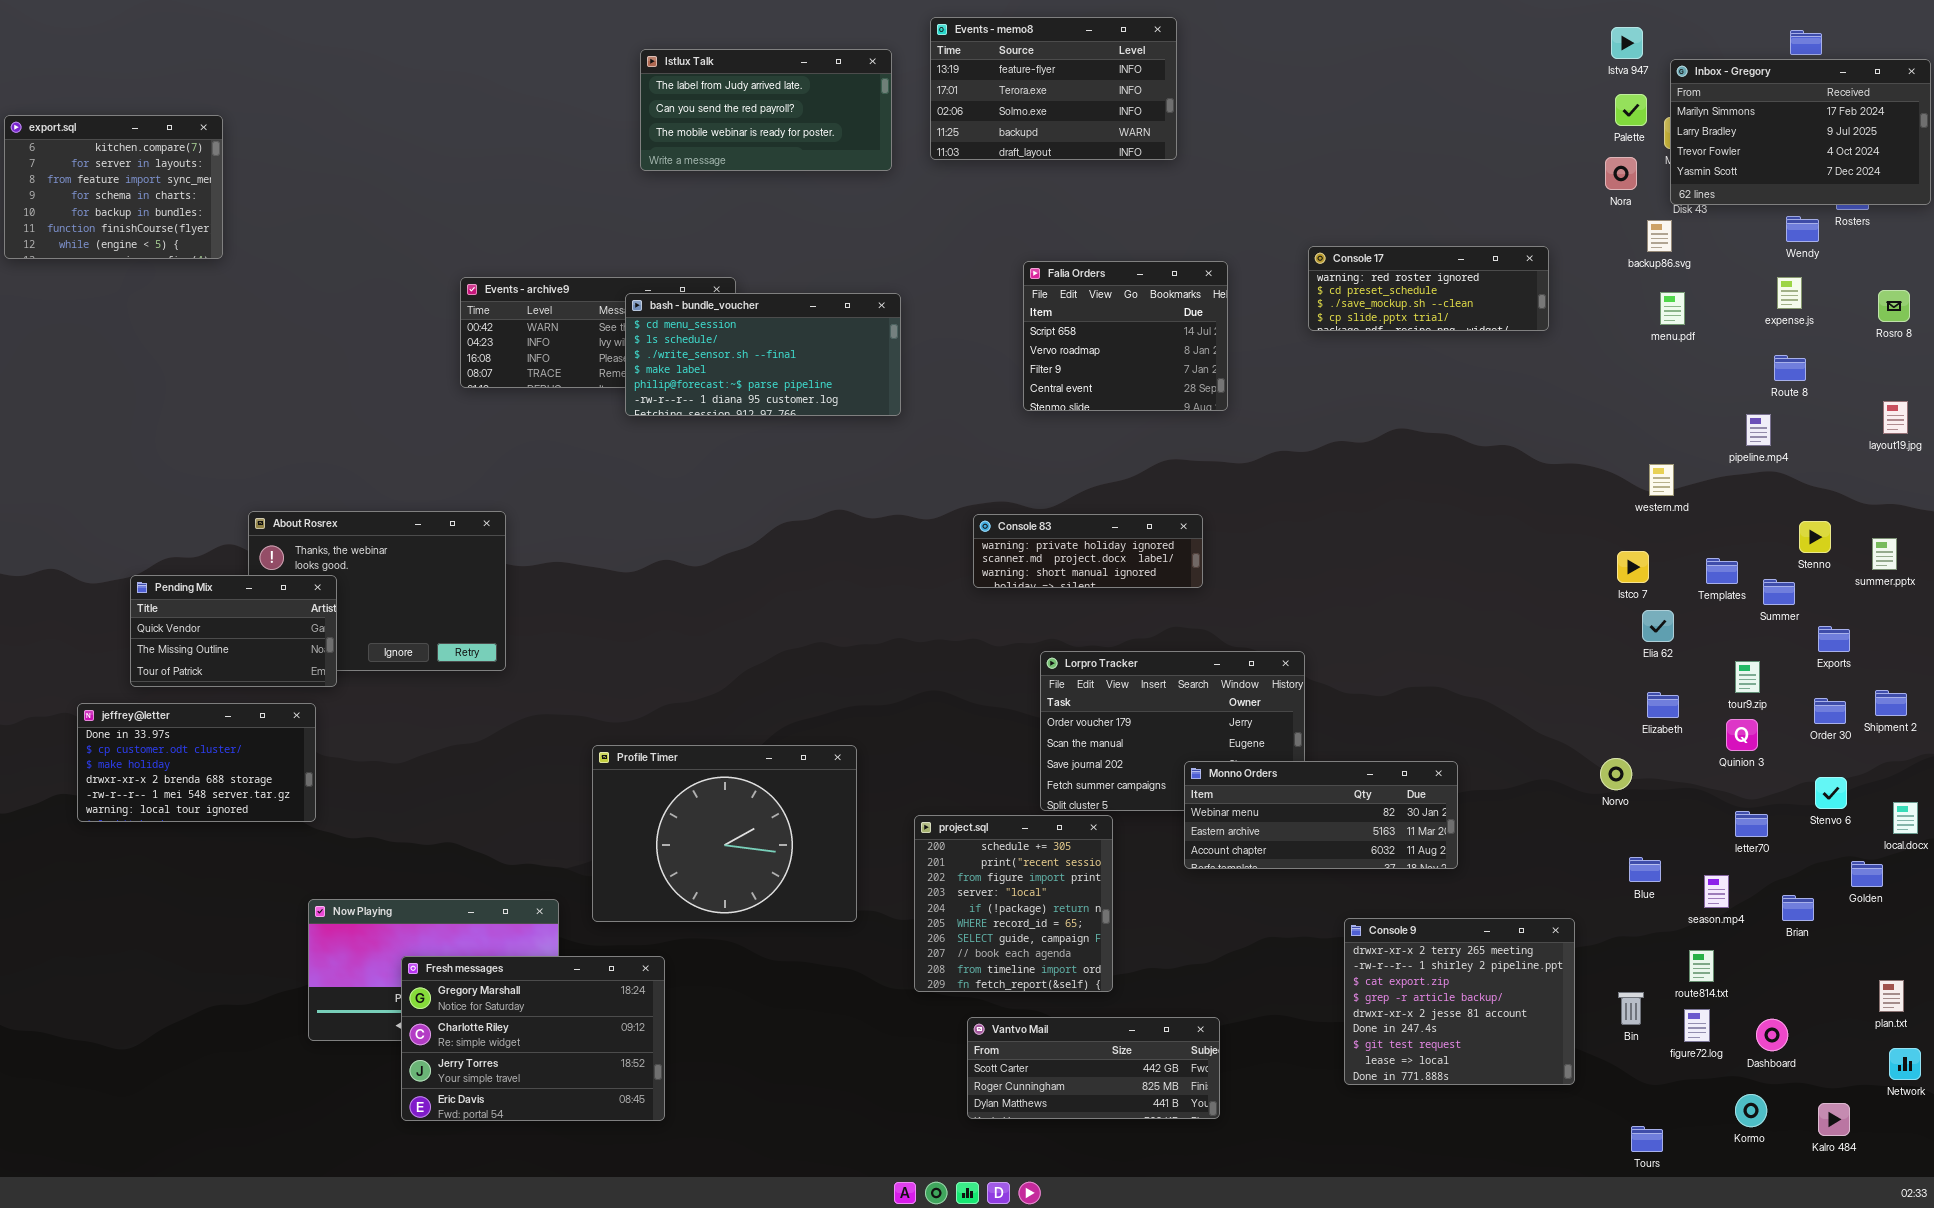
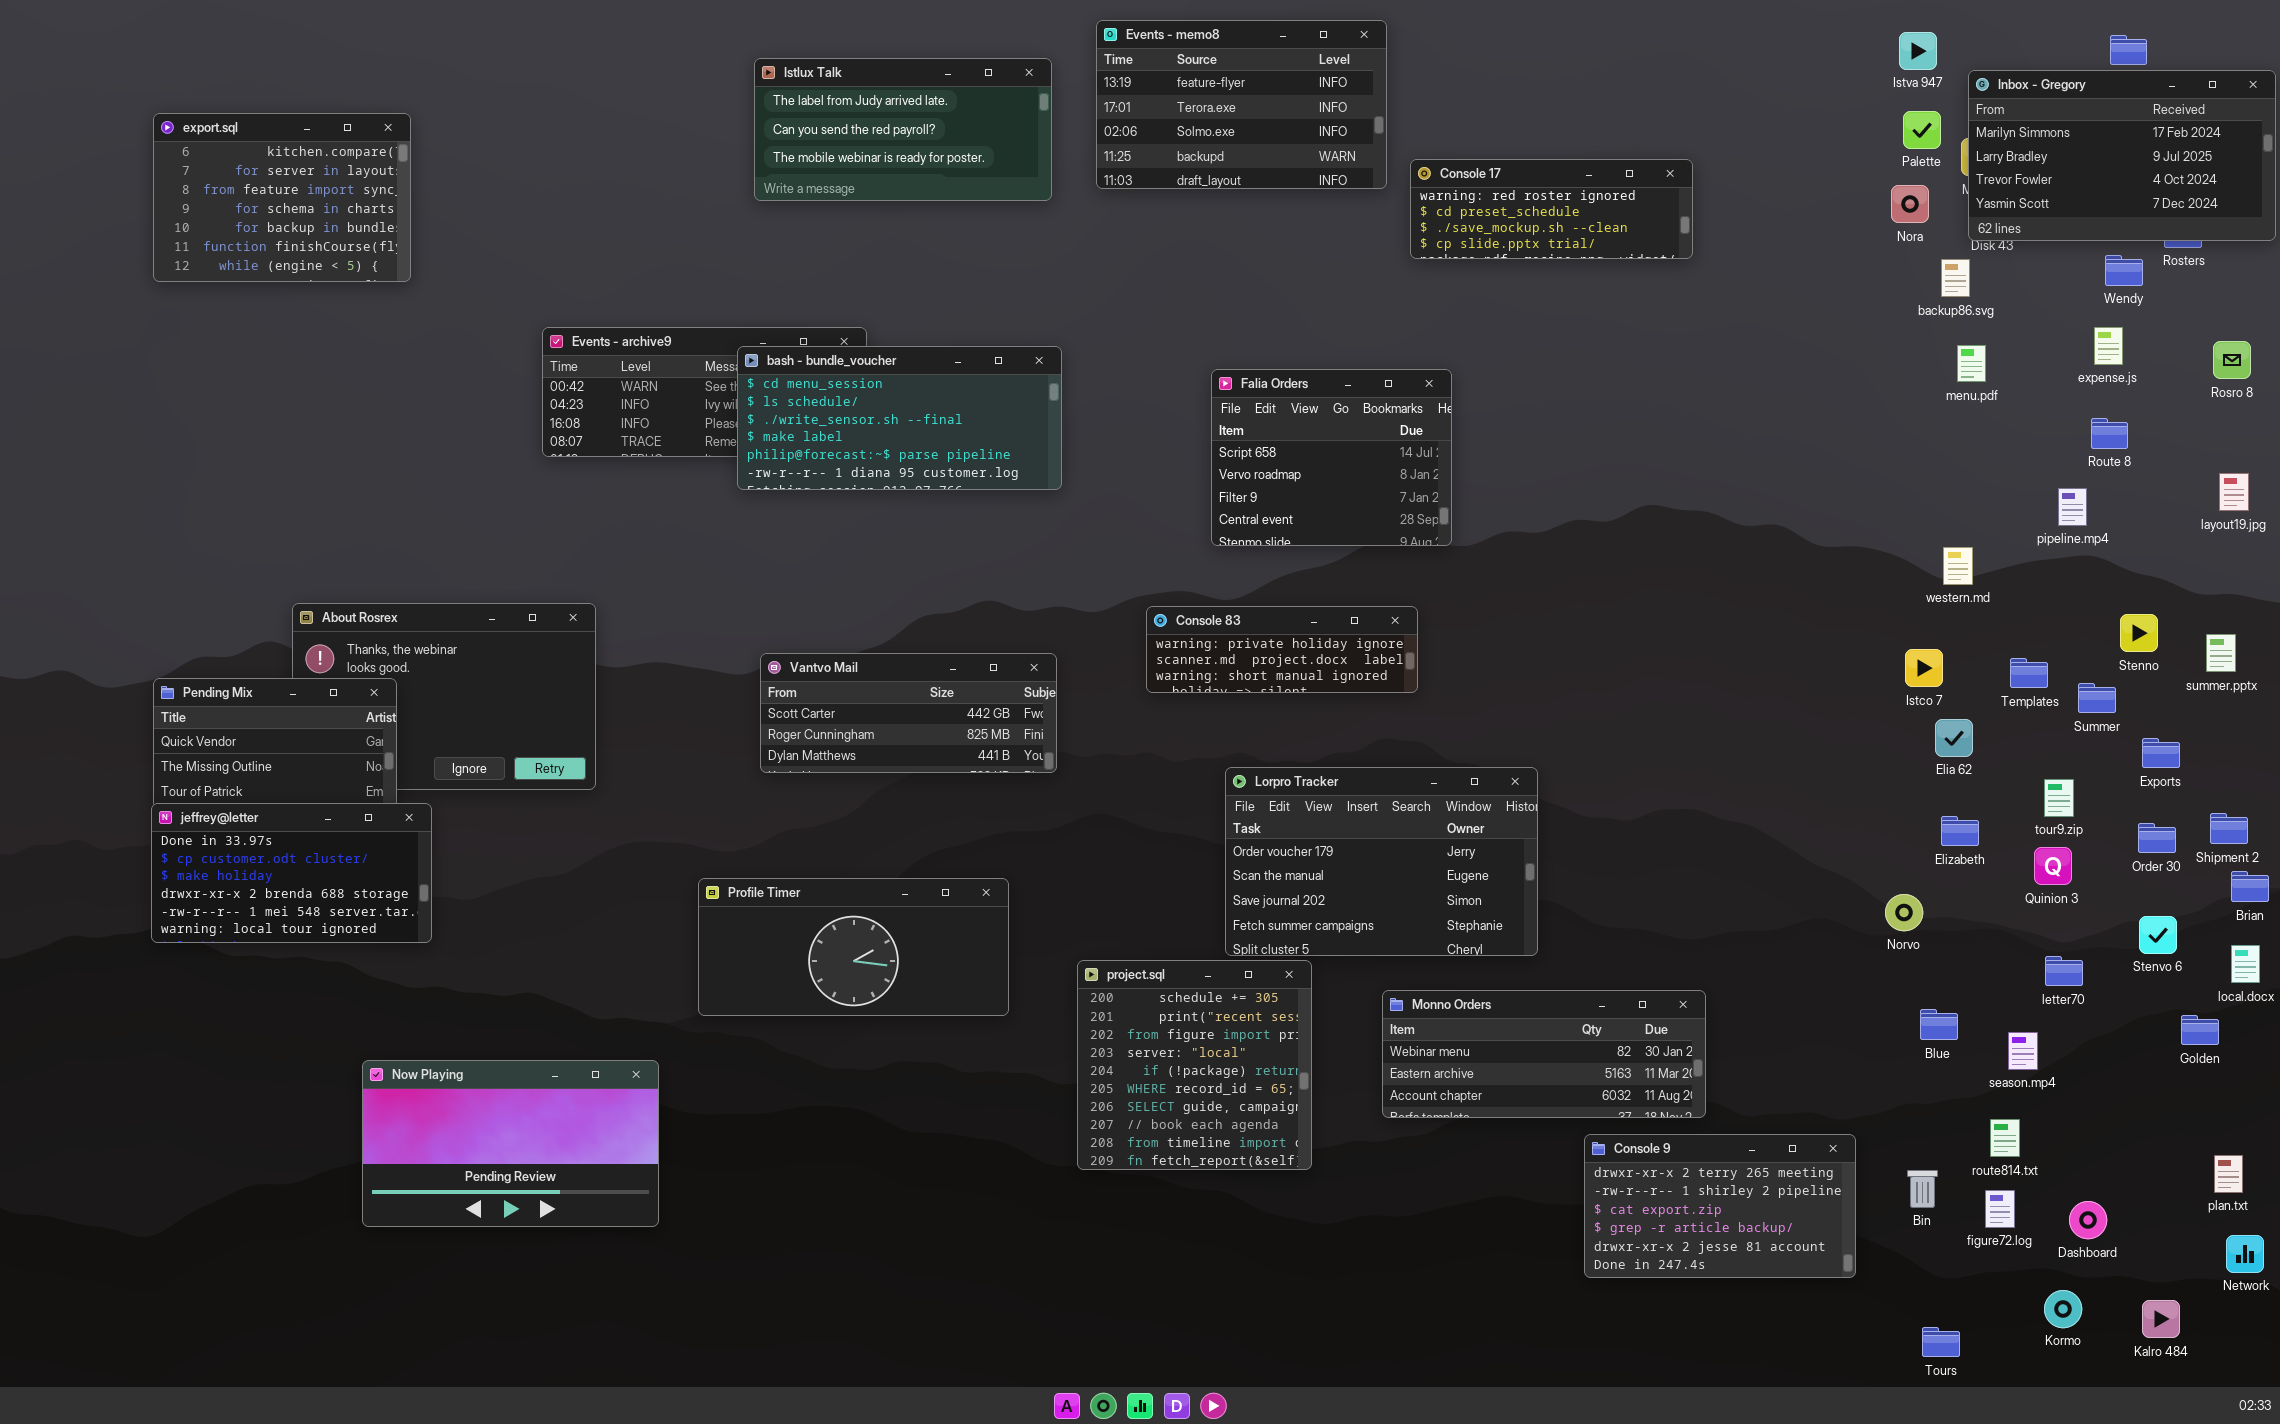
export.sql: [4,115,223,259] -> [153,113,411,282], moved
Console 17: [1308,246,1549,331] -> [1410,159,1693,259], moved
Falia Orders: [1023,261,1228,411] -> [1211,369,1452,546], moved
jeffrey@letter: [77,703,316,822] -> [151,803,432,943], moved
Profile Timer: [592,745,857,922] -> [698,878,1009,1016], resized
Monno Orders: [1184,761,1458,869] -> [1382,990,1706,1118], moved
Brian: [1782,895,1814,921] -> [2231,871,2269,902], moved
Console 9: [1344,918,1575,1085] -> [1584,1134,1856,1278], resized
Fresh messages: [401,956,665,1121] -> none, closed
Vantvo Mail: [967,1017,1220,1119] -> [760,653,1057,773], moved

